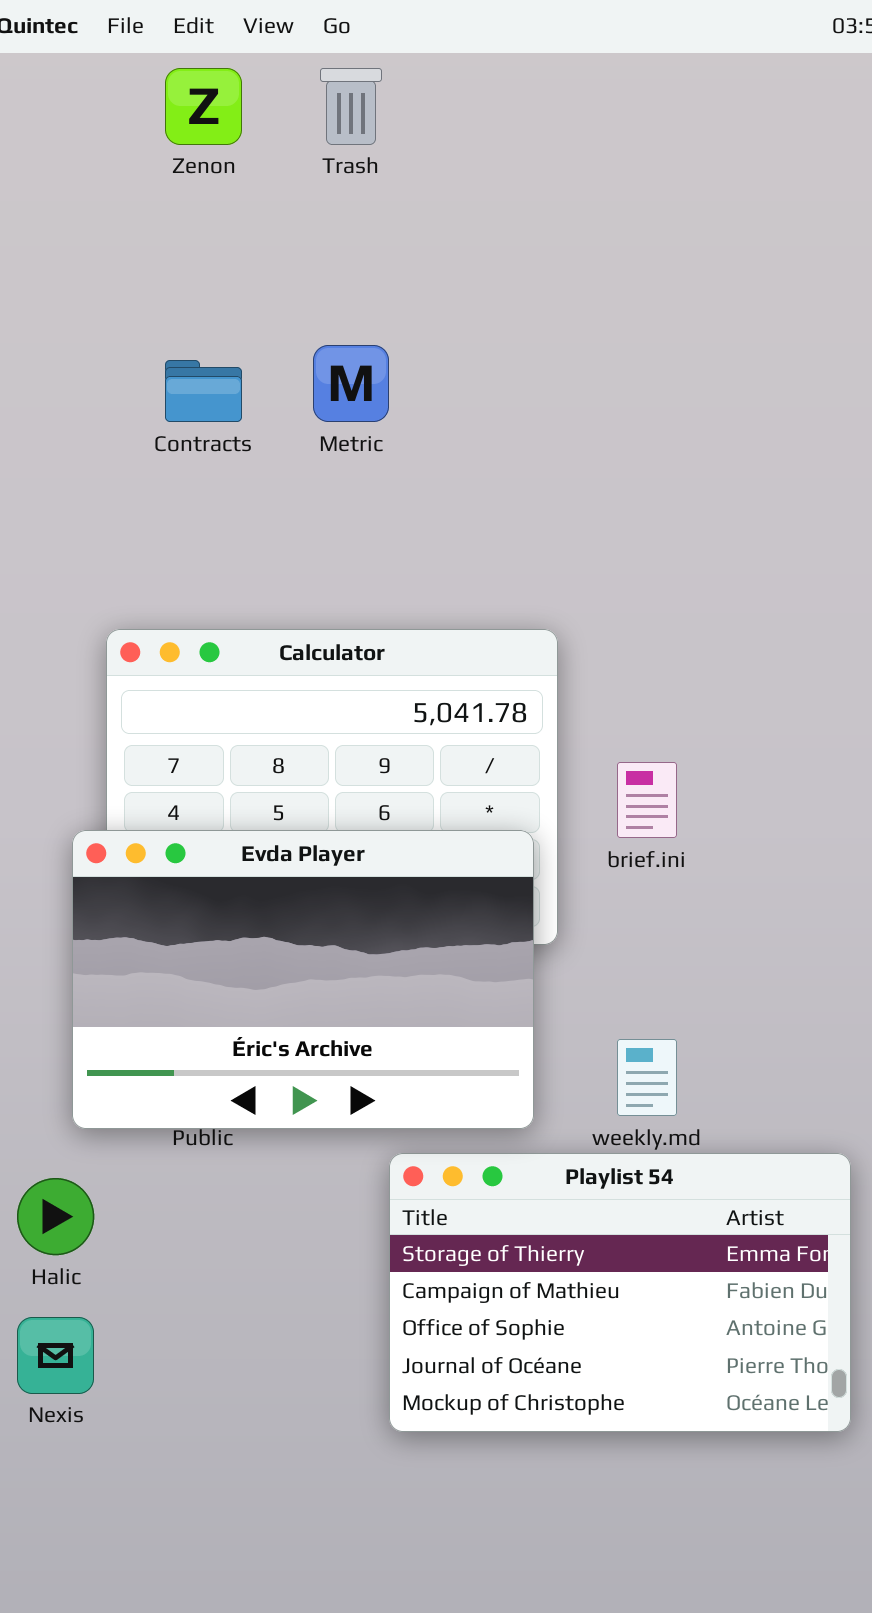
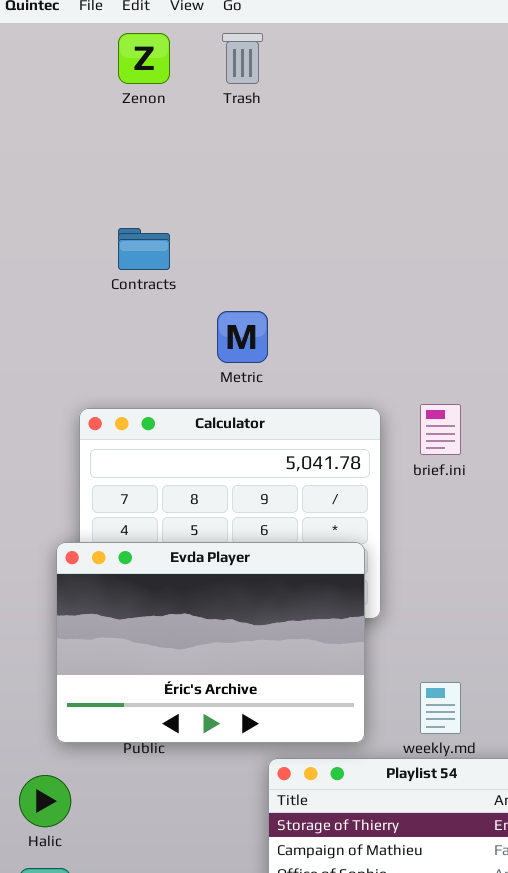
Metric: [313,345,389,422] -> [217,311,268,363], moved
brief.ini: [617,762,677,838] -> [420,404,461,455], moved

